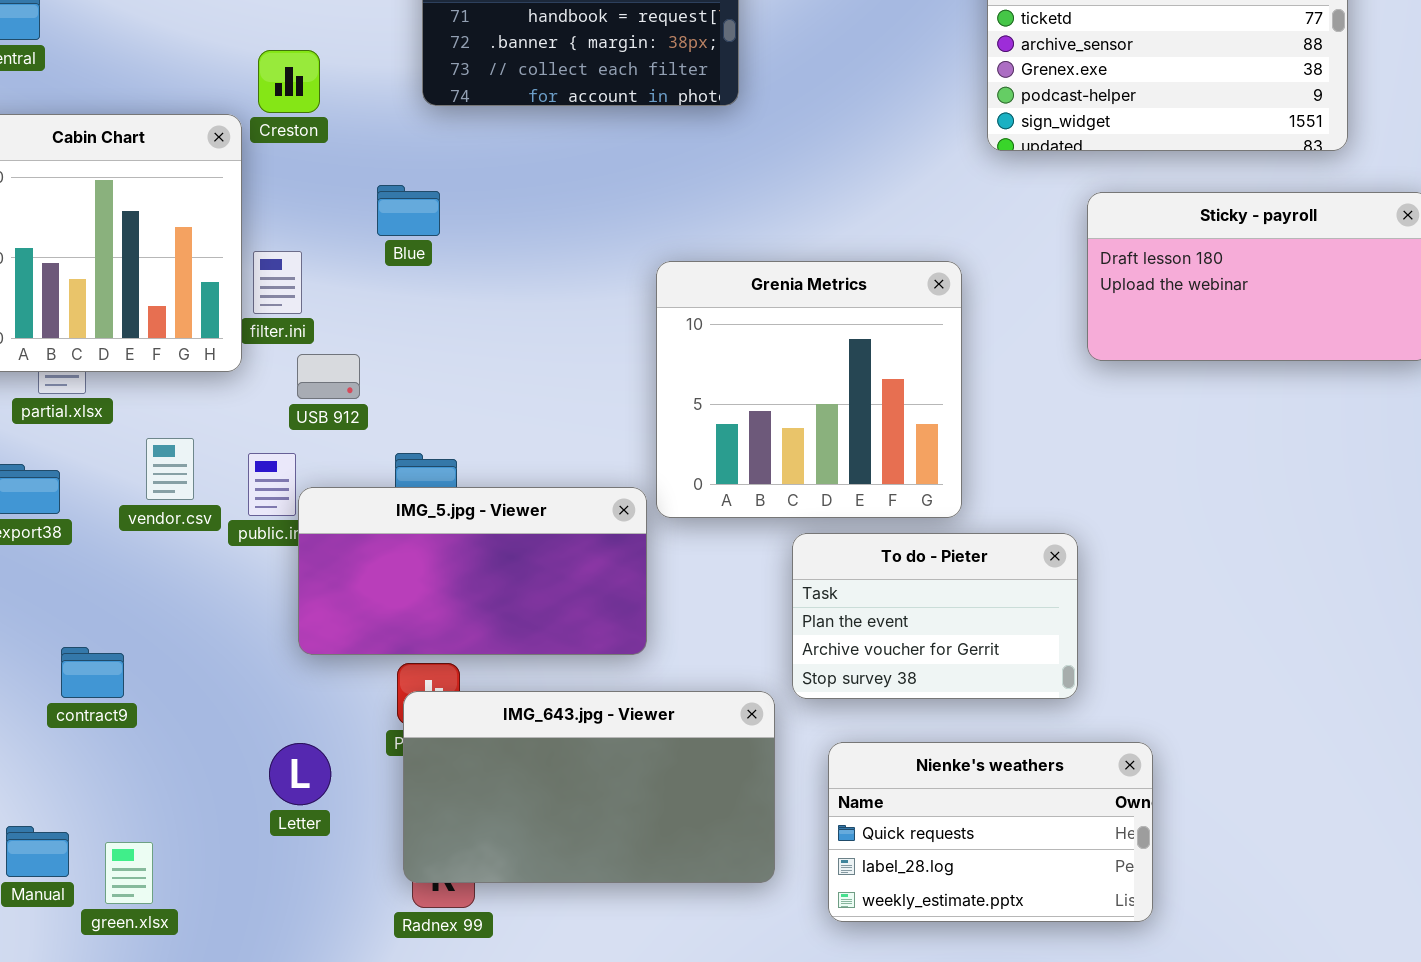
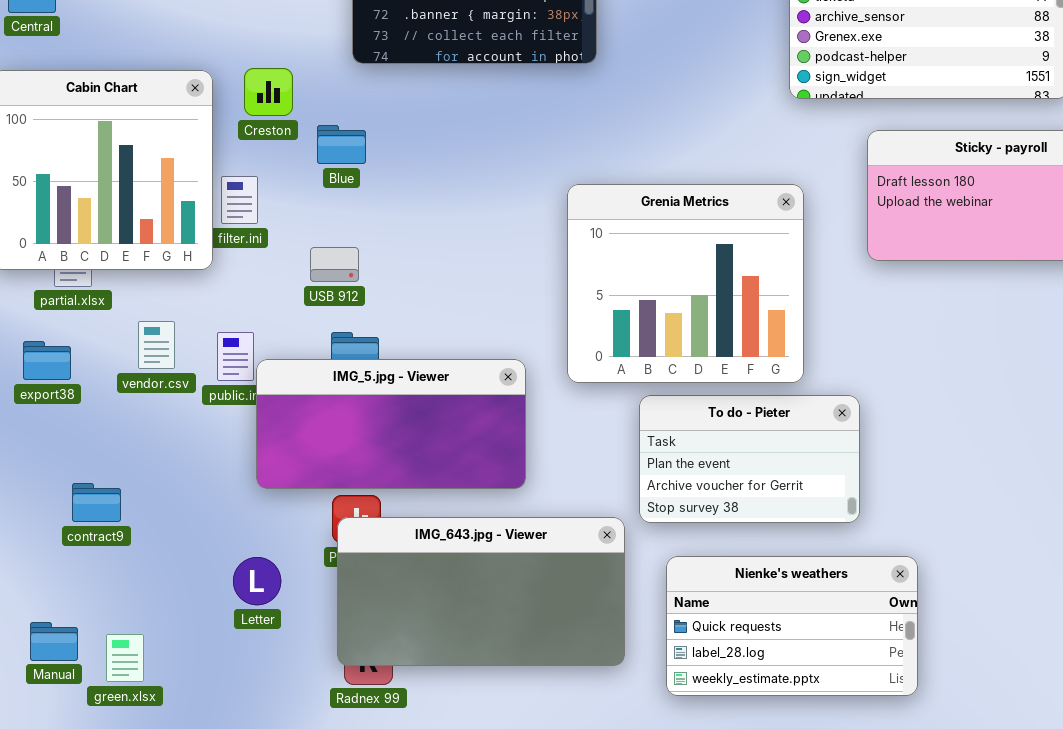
Creston: [258,50,320,113] -> [244,68,293,116], moved
Grenia Metrics: [656,261,962,518] -> [567,184,804,383], moved
USB 912: [297,354,360,399] -> [310,247,359,282], moved

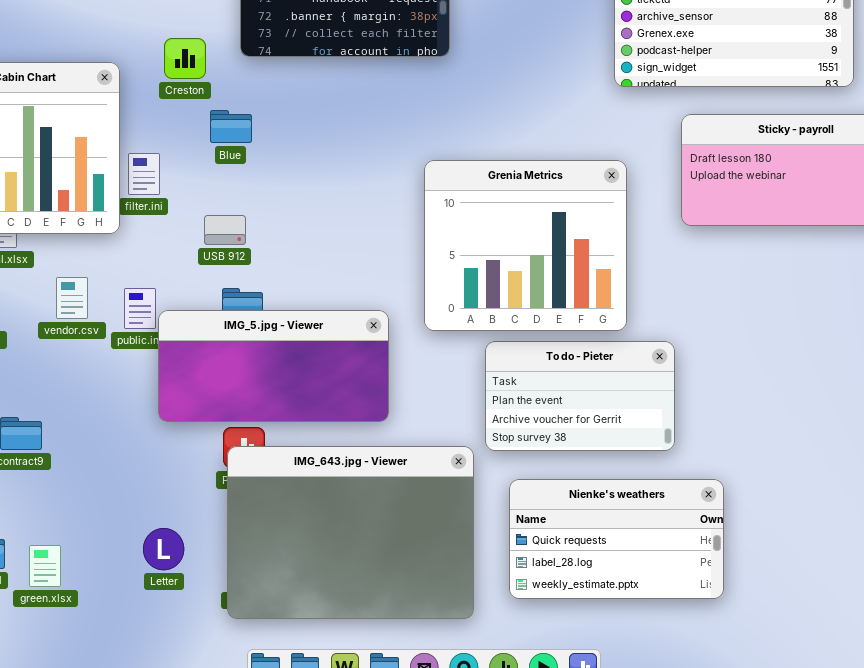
Creston: [244,68,293,116] -> [164,38,206,79], moved
IMG_643.jpg - Viewer: [337,517,625,666] -> [227,446,474,619], resized
Letter: [233,557,281,605] -> [143,528,184,570], moved

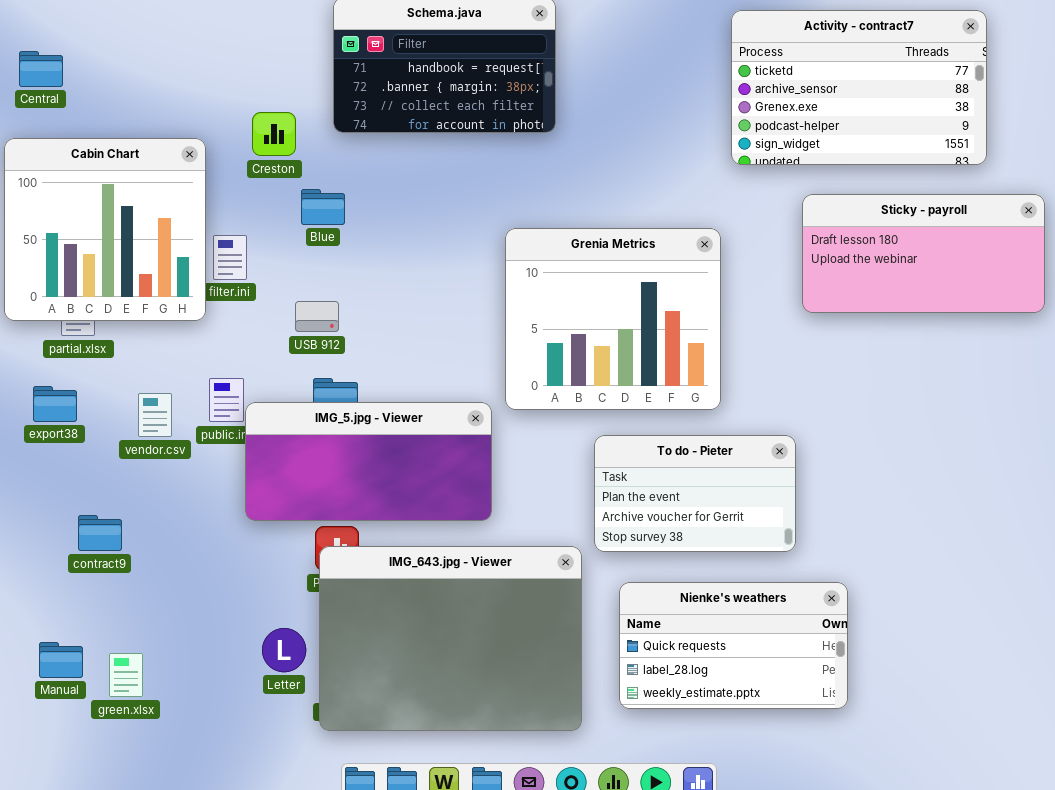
Grenia Metrics: [424,160,627,331] -> [505,228,721,410], moved
vendor.csv: [56,277,88,319] -> [138,393,172,437], moved
Letter: [143,528,184,570] -> [262,628,306,672], moved

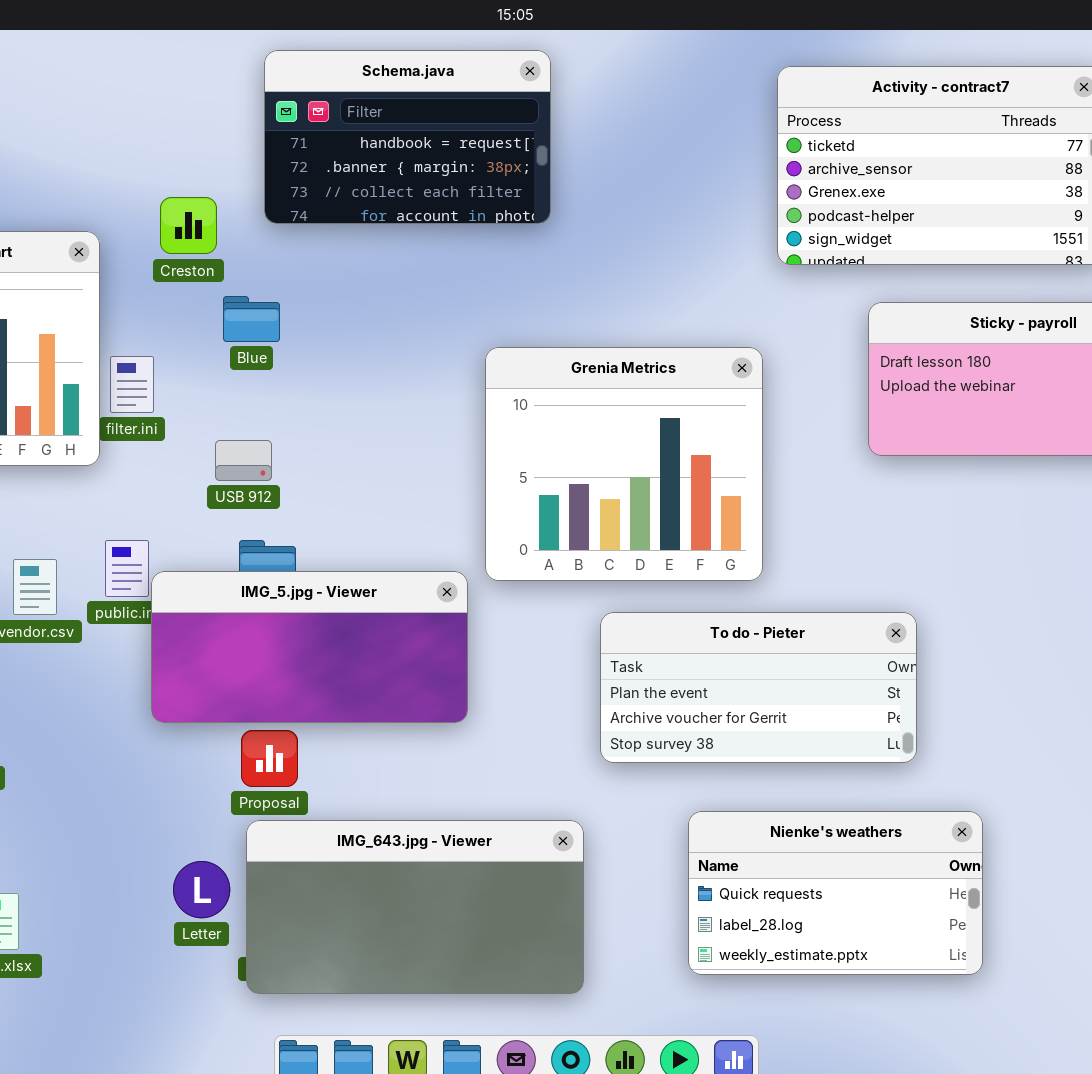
To do - Pieter: [594,435,796,552] -> [600,612,917,763], resized
IMG_643.jpg - Viewer: [319,546,582,731] -> [246,820,584,994], resized
Nienke's weathers: [619,582,848,709] -> [688,811,983,975], moved

